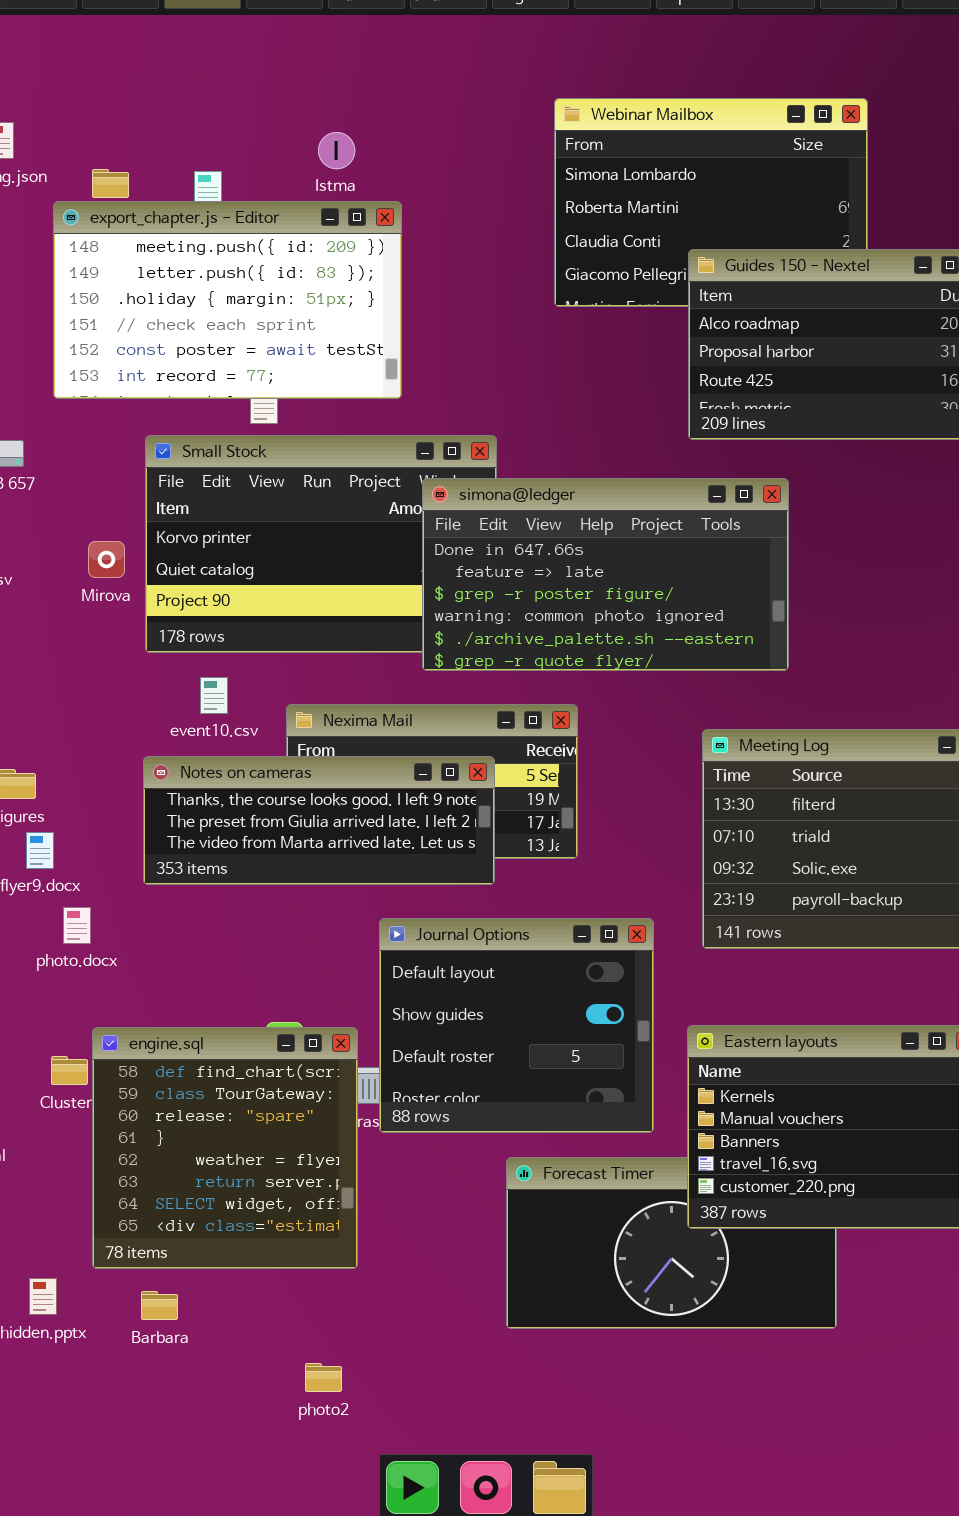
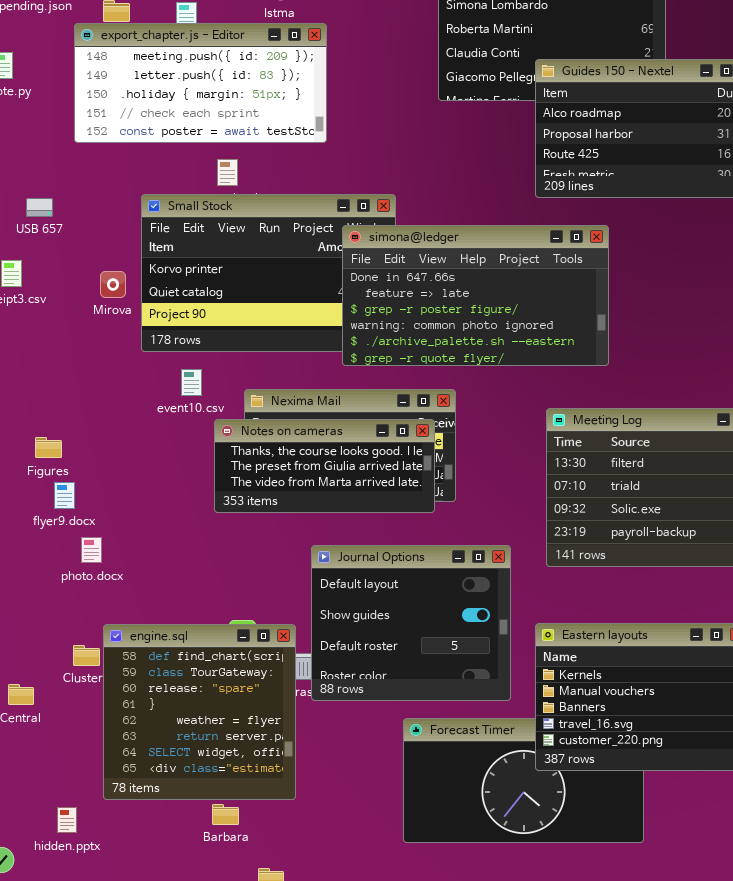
export_chapter.js - Editor: [53,201,402,399] -> [74,23,327,143], resized
Notes on cameras: [143,756,495,885] -> [214,419,435,513], moved, resized
Barbara: [141,1291,178,1320] -> [212,804,239,825], moved

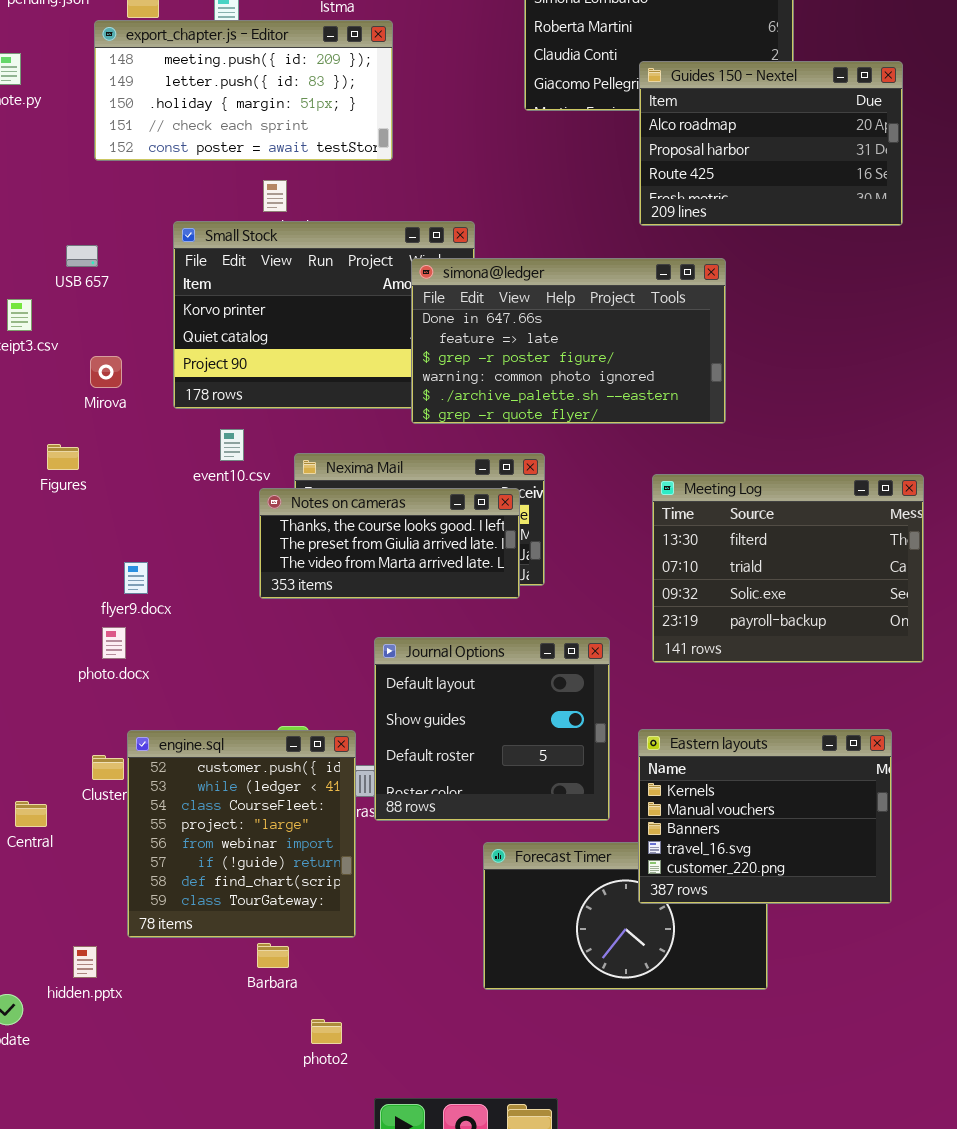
USB 657: [26,198,53,217] -> [66,245,98,267], moved
Mirova: [100,271,126,298] -> [90,356,122,388], moved
Figures: [35,437,62,458] -> [47,444,79,470], moved
flyer9.docx: [54,482,75,509] -> [124,562,148,594], moved
engine.sql: [103,624,296,800] -> [127,730,356,938], scrolled up 6 rows

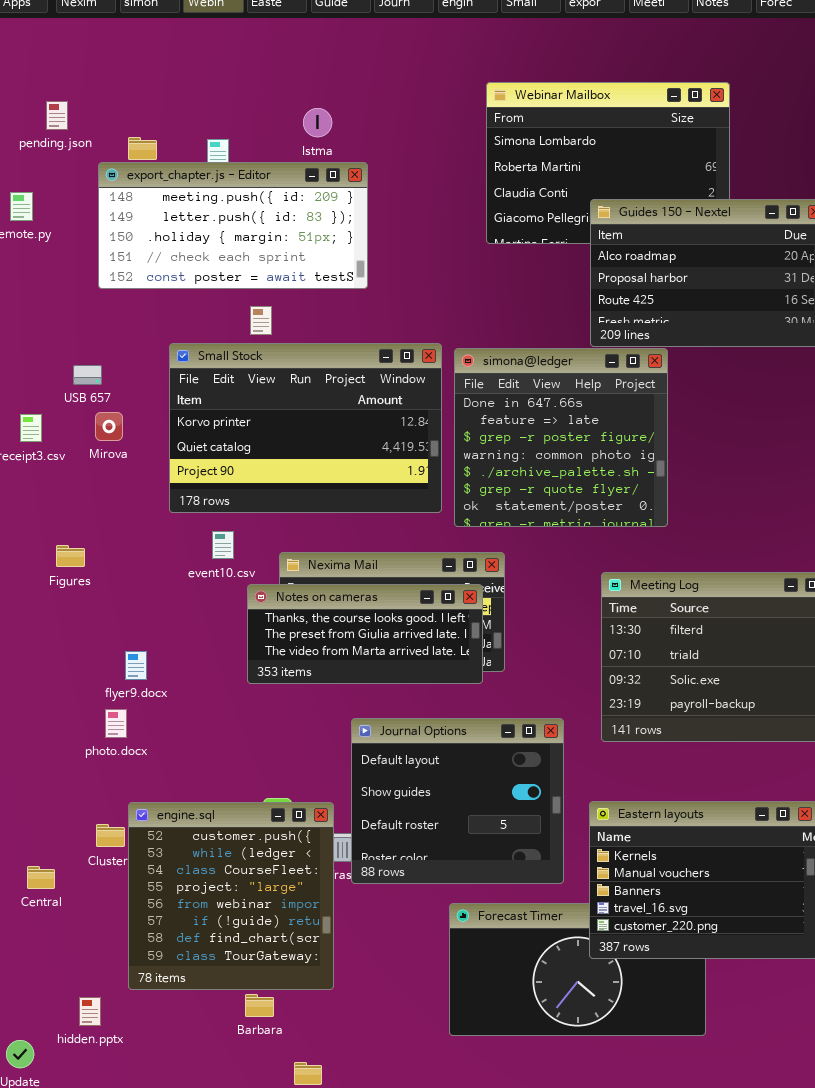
simona@ledger: [411,258,726,424] -> [454,348,668,527], resized
Mirova: [90,356,122,388] -> [95,412,123,441], moved

